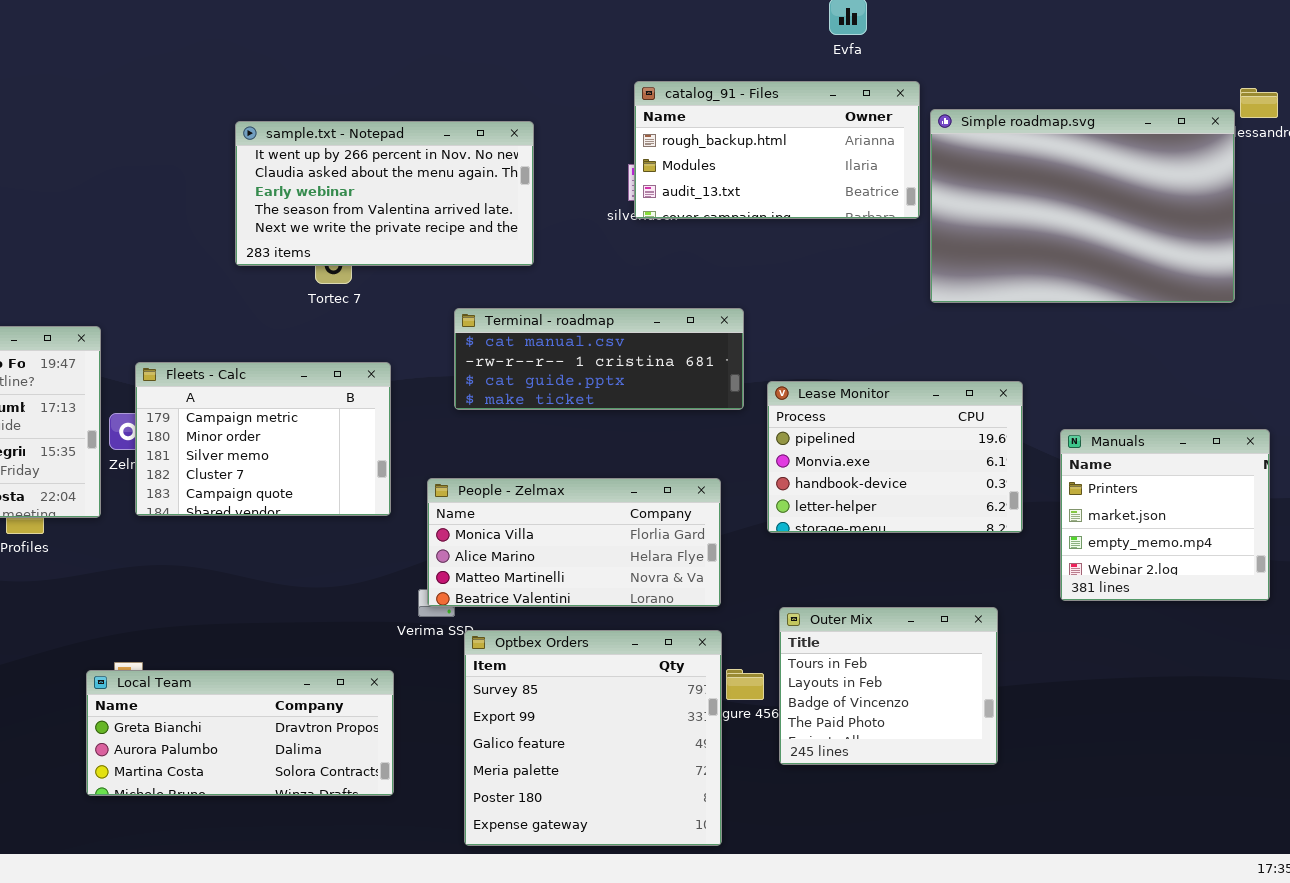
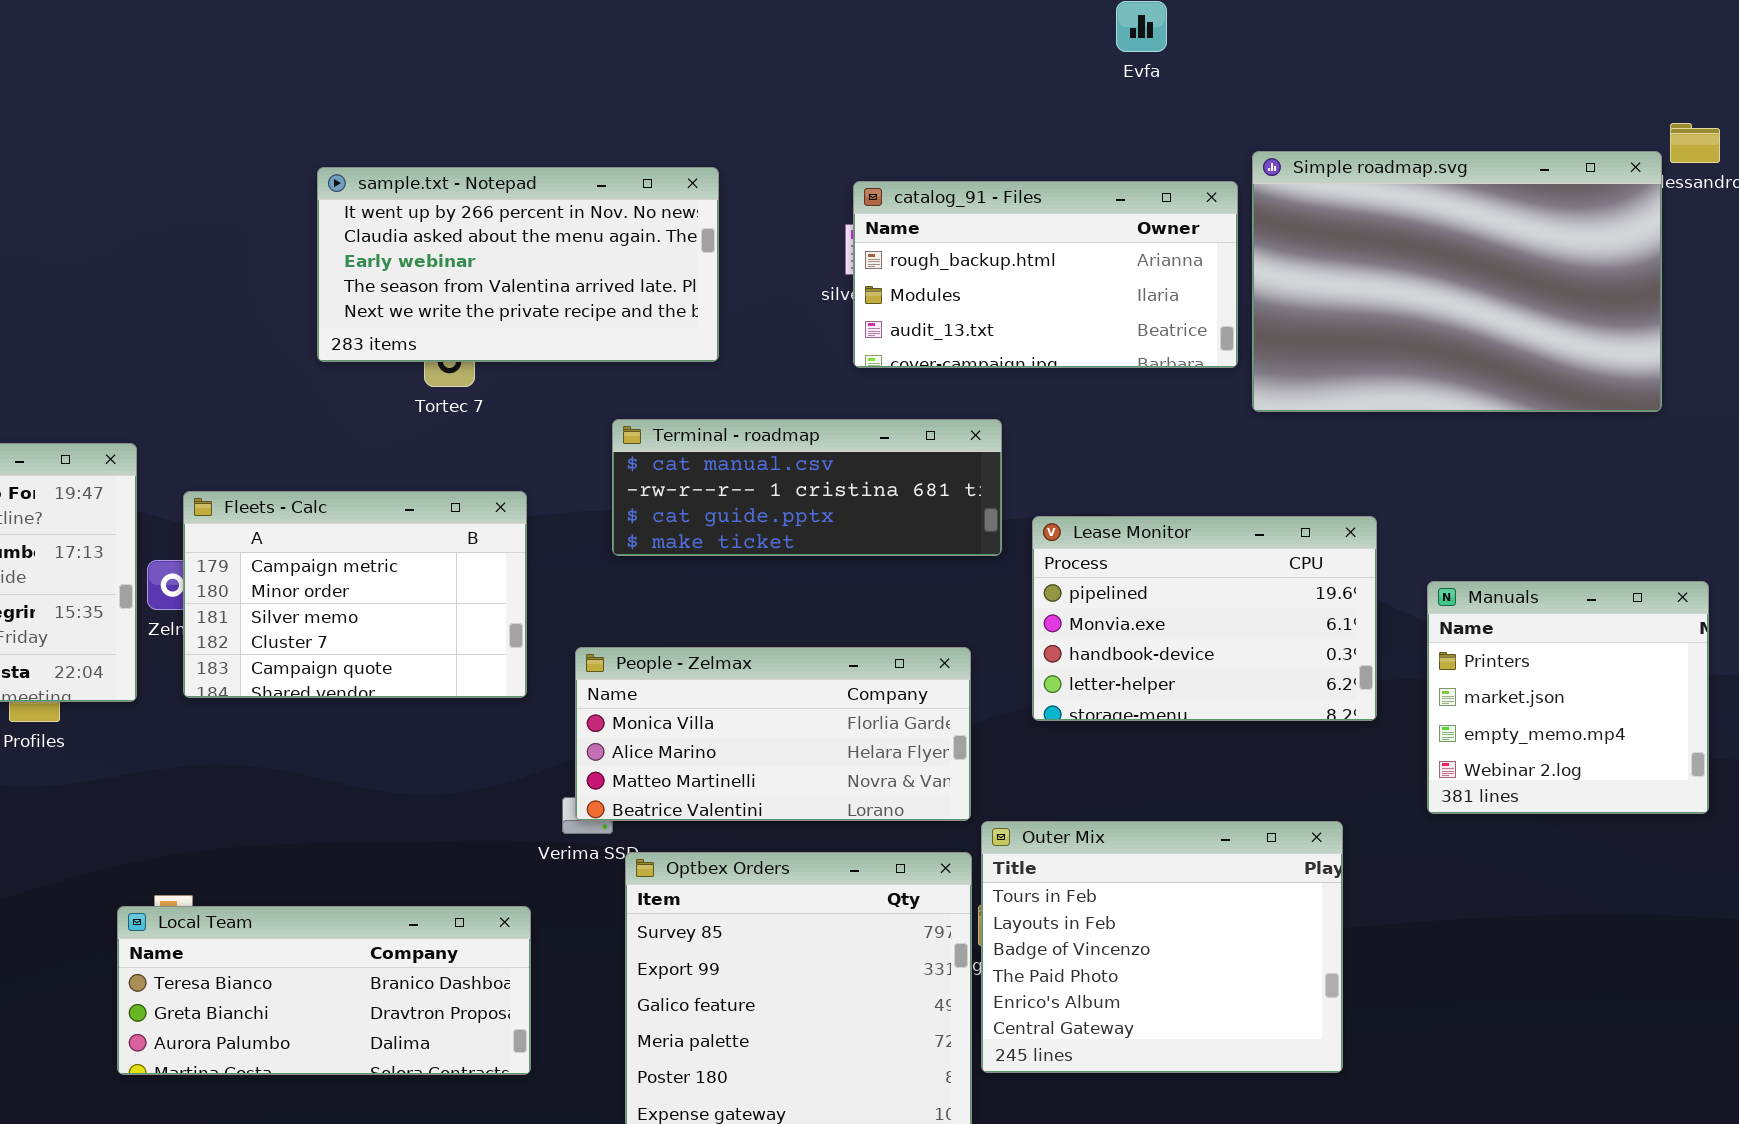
catalog_91 - Files: [634,81,920,219] -> [853,181,1238,368], moved
Outer Mix: [779,607,998,765] -> [981,821,1343,1073], resized
Local Team: [86,670,394,796] -> [117,906,531,1075], scrolled up 1 row

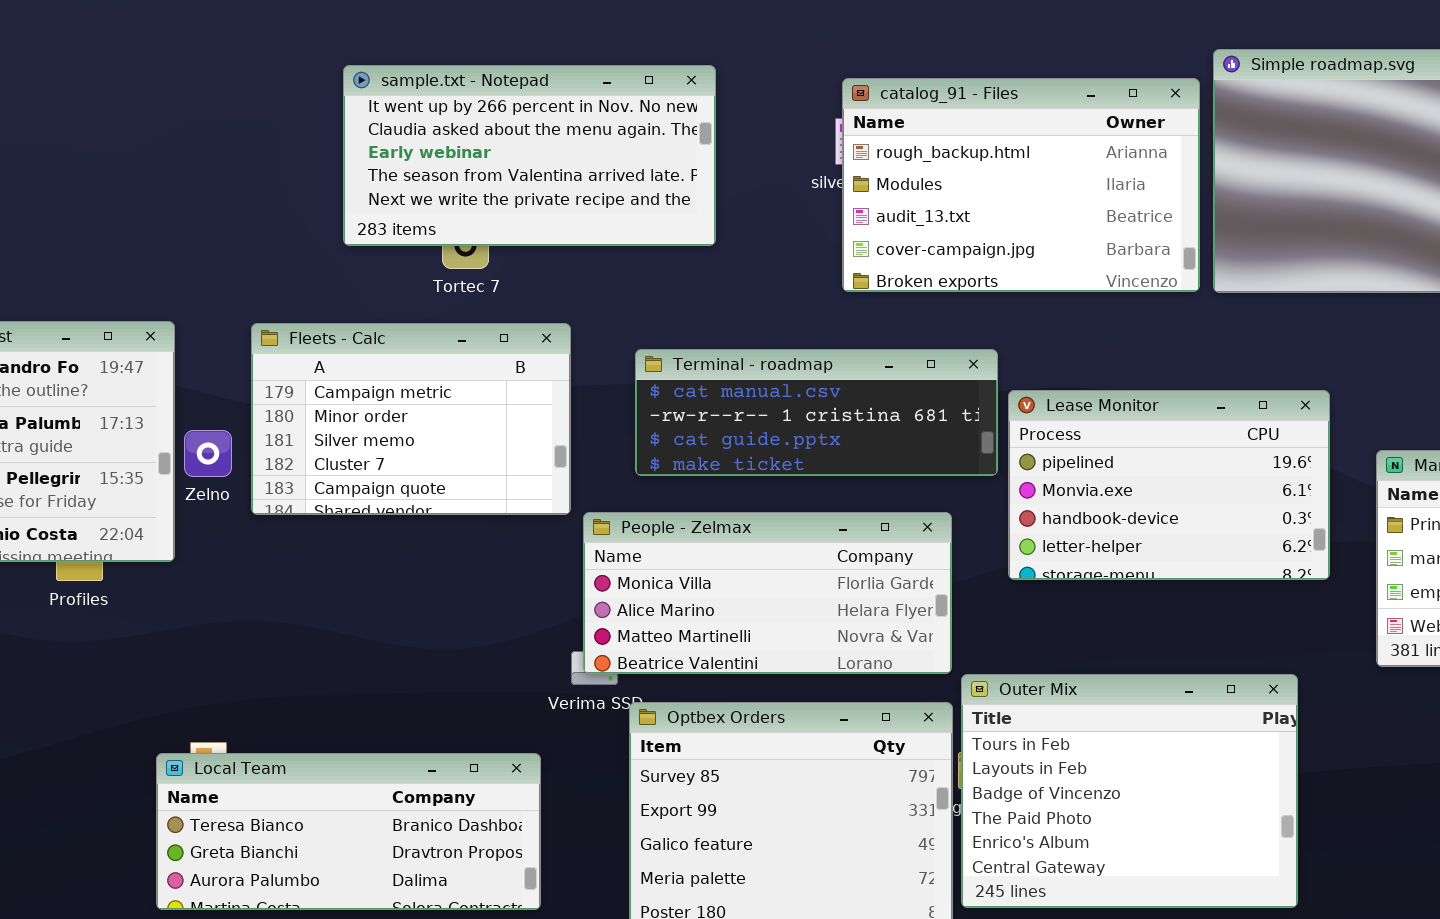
catalog_91 - Files: [853,181,1238,368] -> [842,78,1200,292], resized
Terminal - roadmap: [612,419,1002,556] -> [635,349,998,476], moved
Fleets - Calc: [183,491,527,698] -> [251,323,571,515], moved

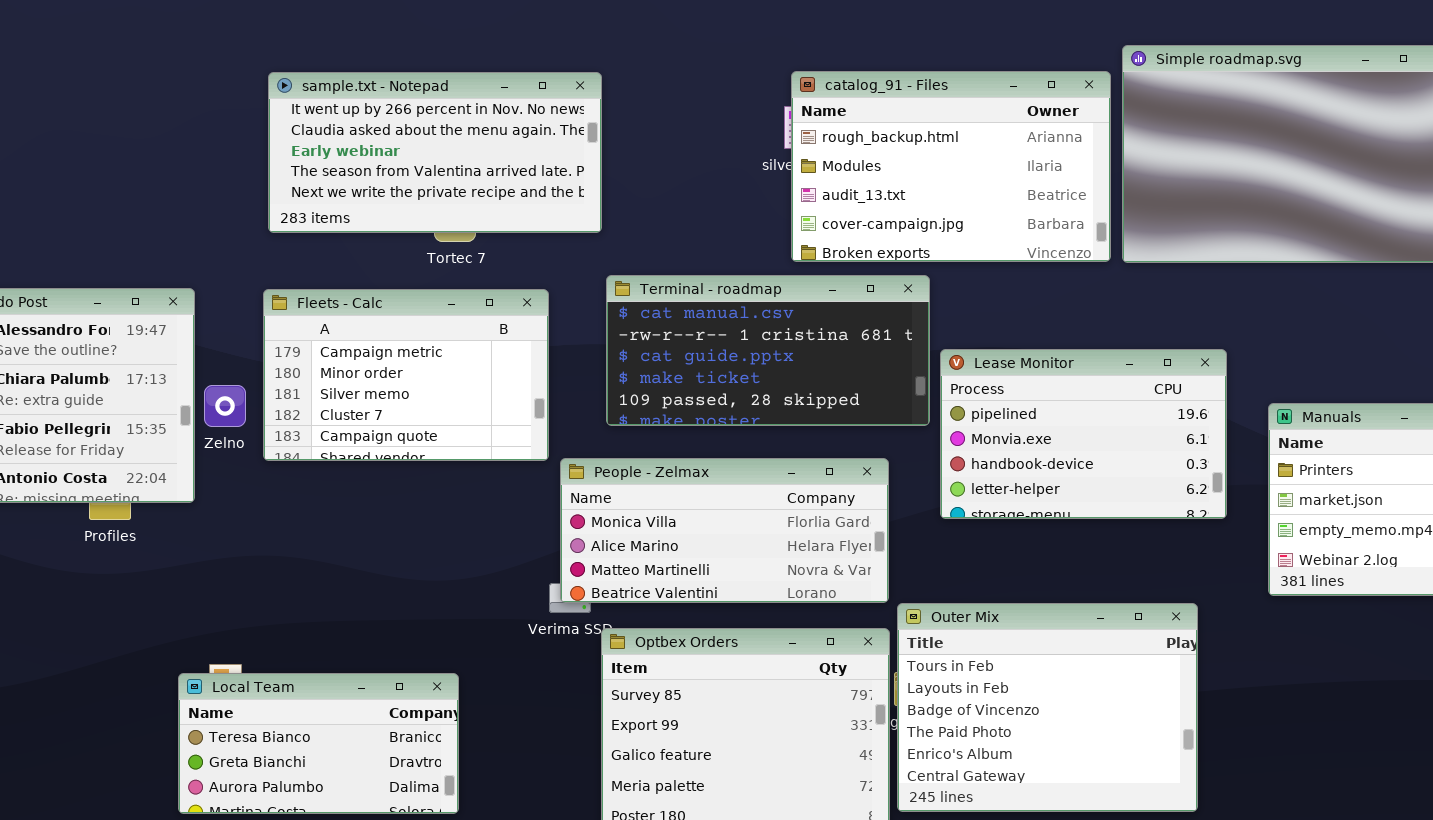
sample.txt - Notepad: [343,65,716,246] -> [268,72,602,233], moved
Terminal - roadmap: [635,349,998,476] -> [606,275,930,426], resized
Local Team: [156,753,541,910] -> [178,673,459,814], resized

